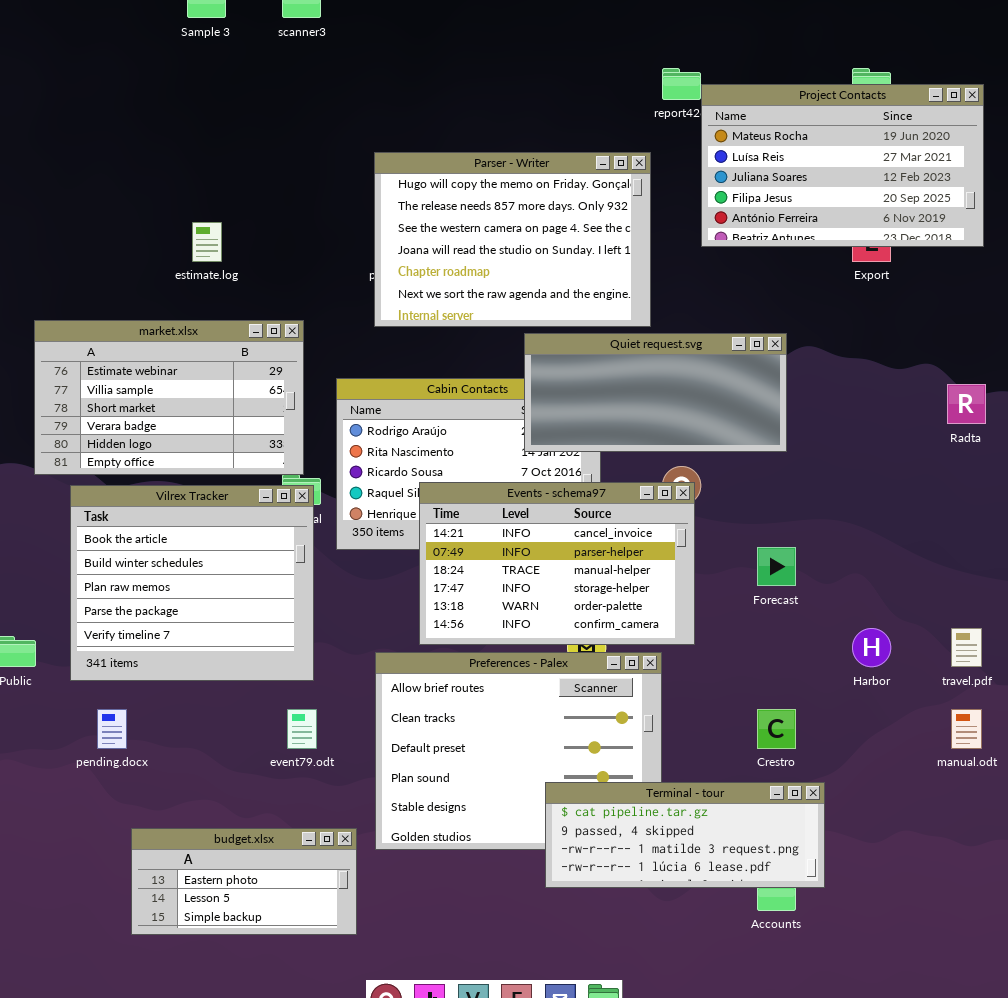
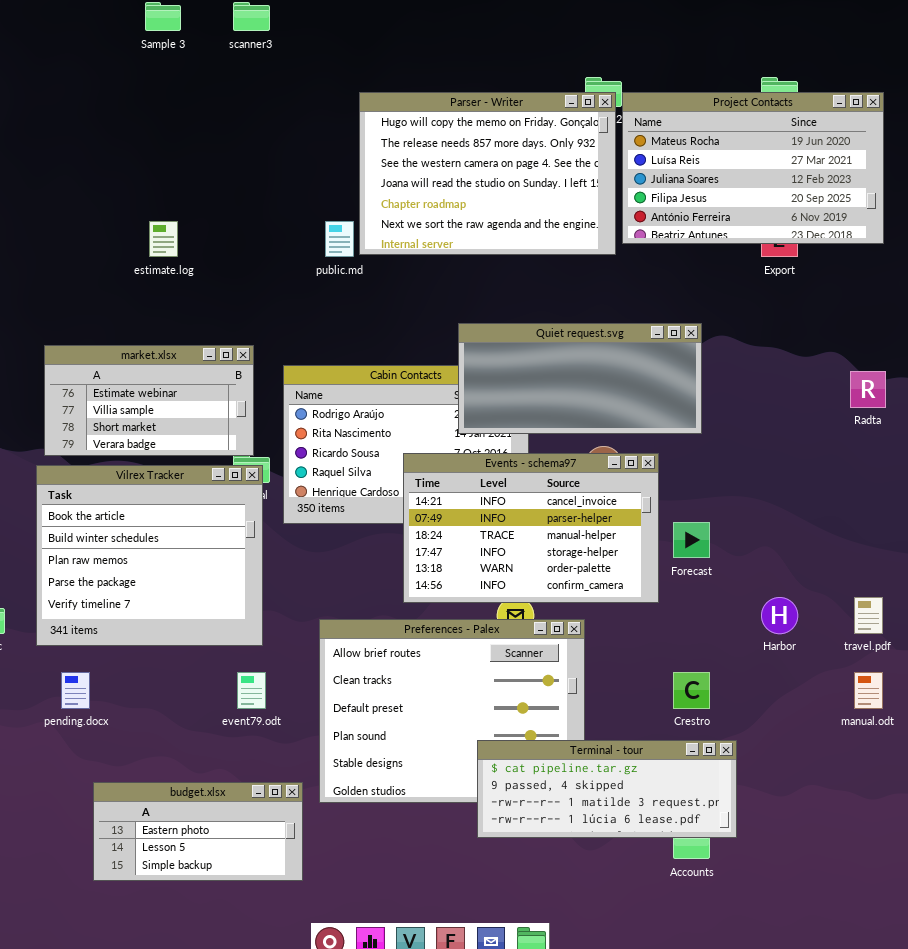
Parser - Writer: [374,152,651,327] -> [359,92,616,255], moved
market.xlsx: [34,320,304,475] -> [44,345,254,456], resized
Events - schema97: [419,482,695,645] -> [403,453,659,603], moved

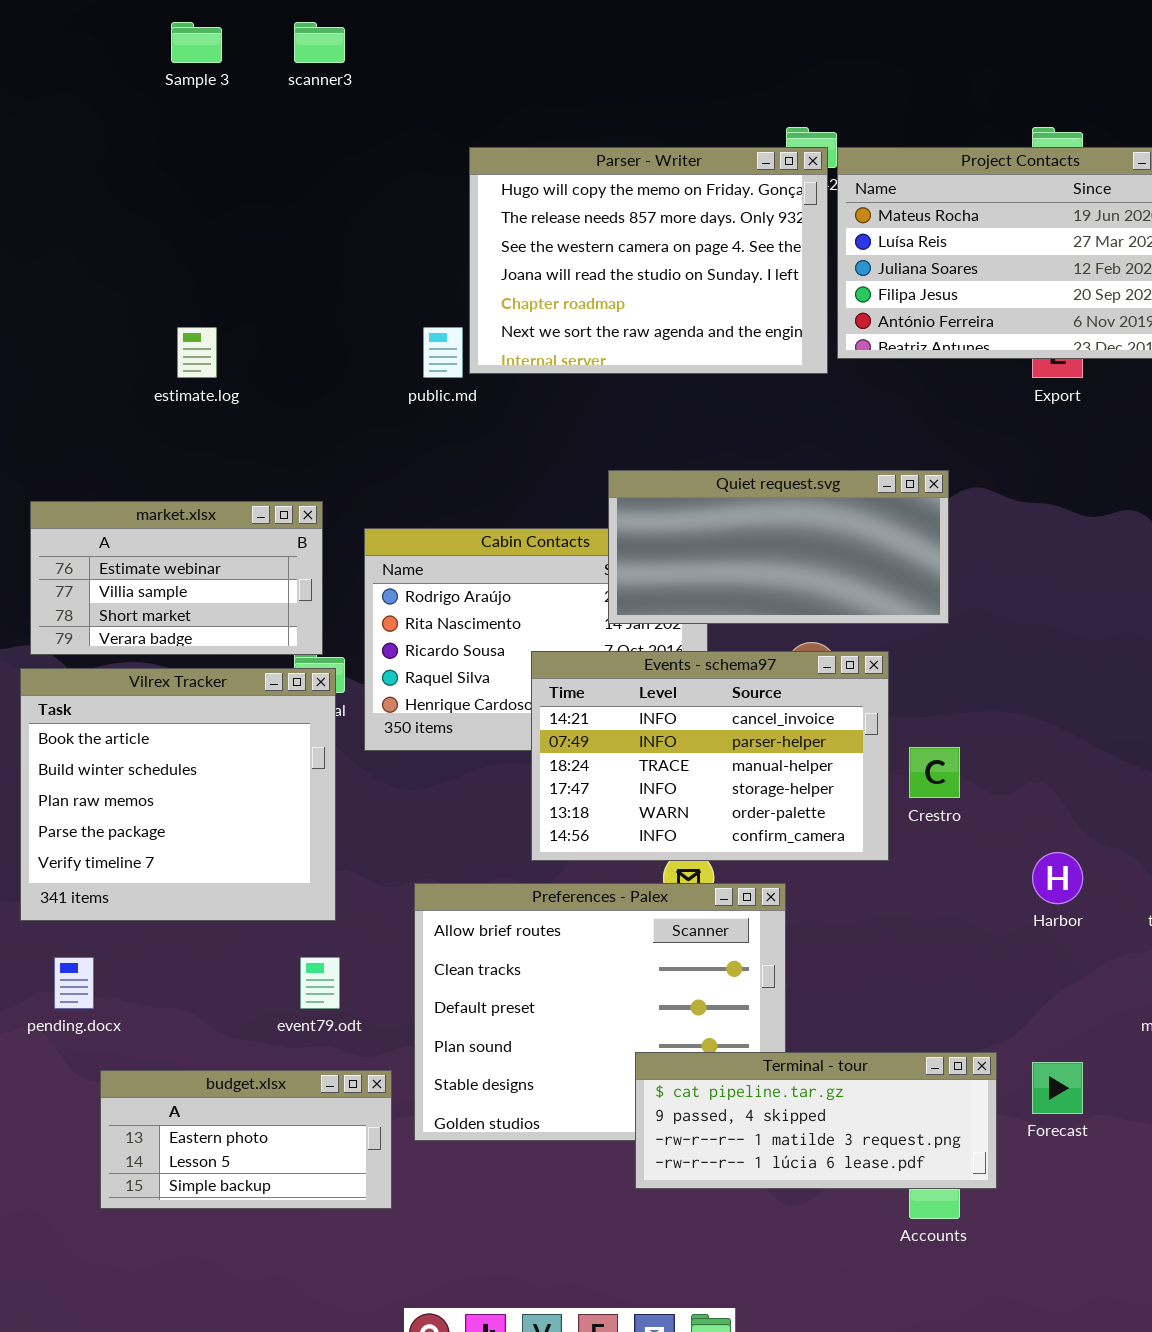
Forecast: [673,522,710,558] -> [1032,1062,1083,1114], moved
Crestro: [673,672,710,709] -> [909,747,960,798], moved
budget.xlsx: [93,782,303,881] -> [100,1070,392,1209], moved

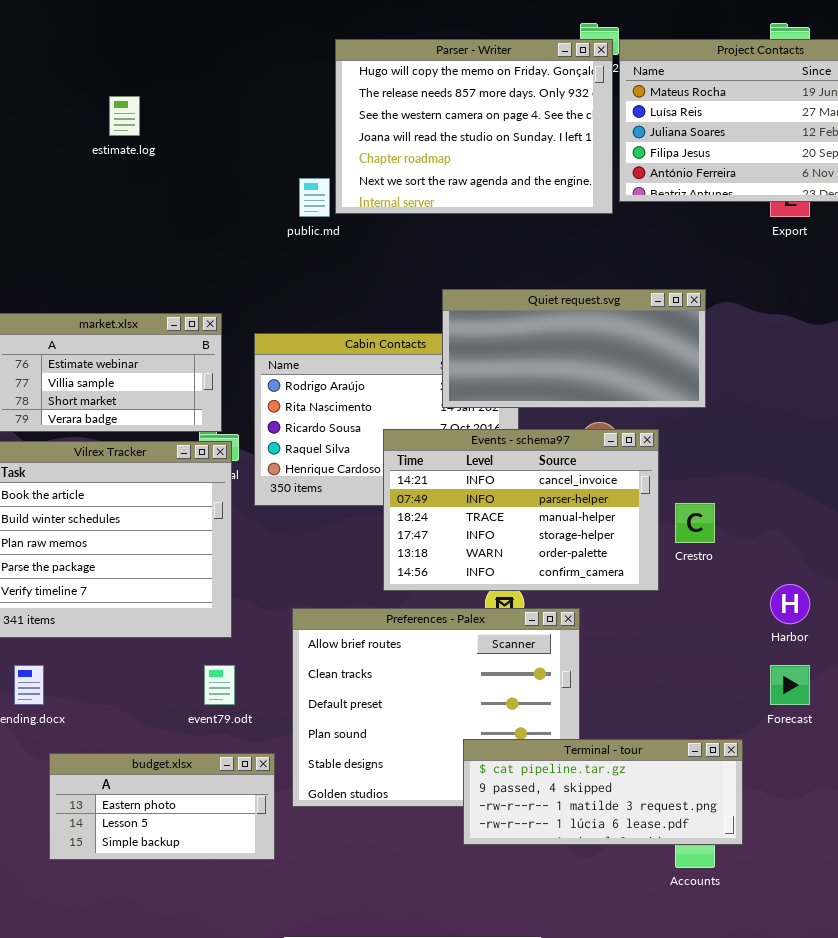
estimate.log: [177,327,217,378] -> [109,96,140,136], moved
Forecast: [1032,1062,1083,1114] -> [770,665,810,705], moved

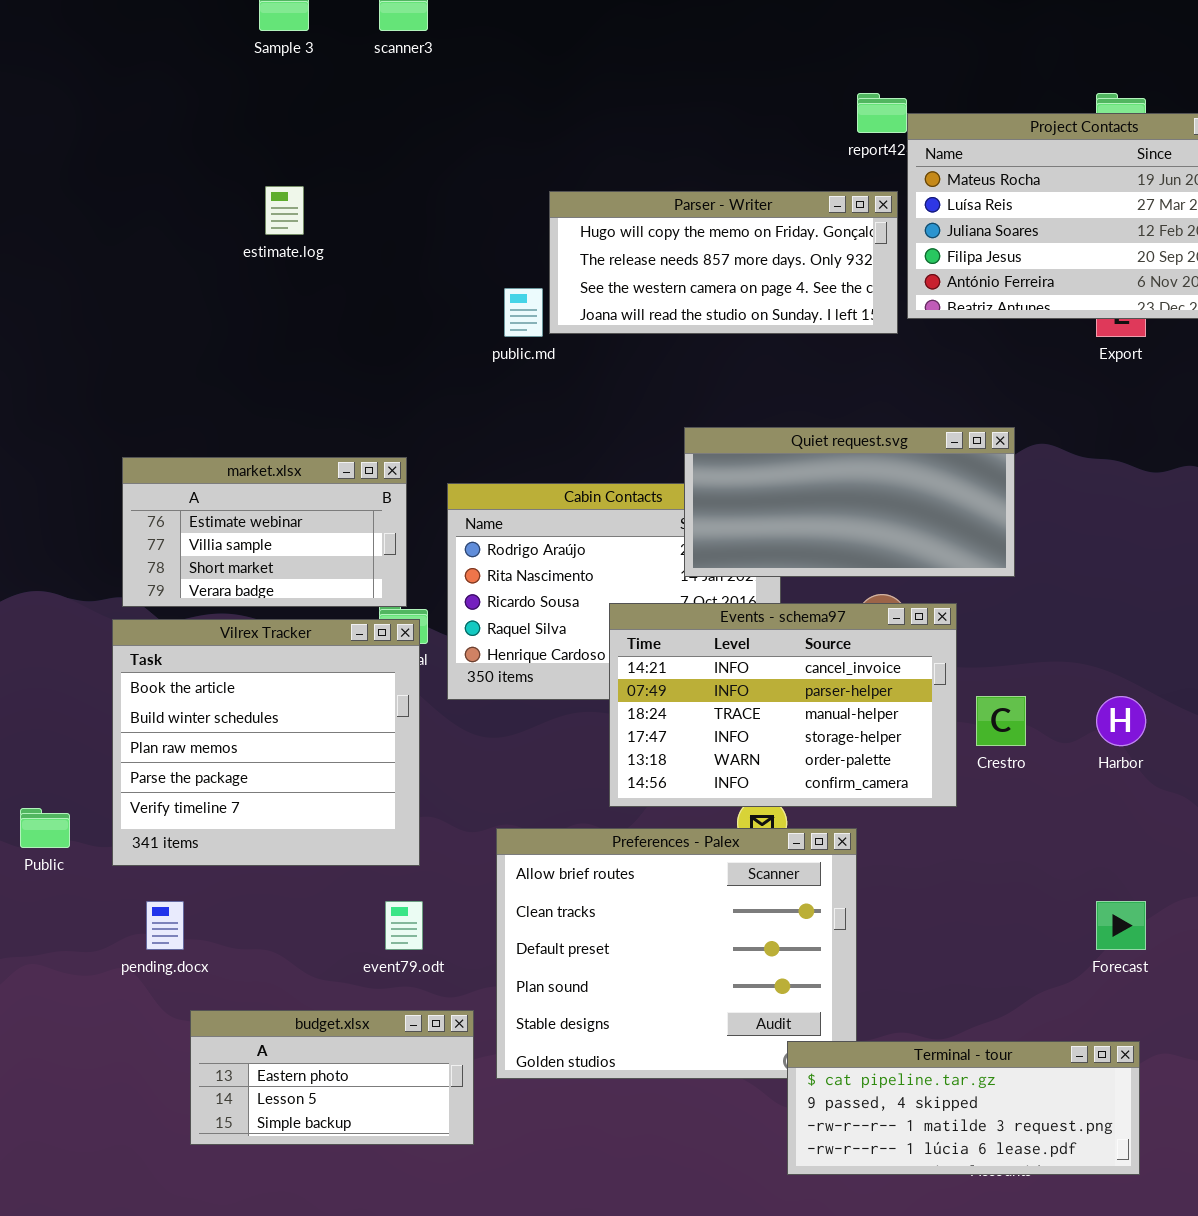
Parser - Writer: [335,39,613,214] -> [549,191,898,334], resized
Harbor: [770,584,810,624] -> [1096,696,1146,746], moved
Terminal - tour: [463,739,743,845] -> [787,1041,1140,1175], moved

